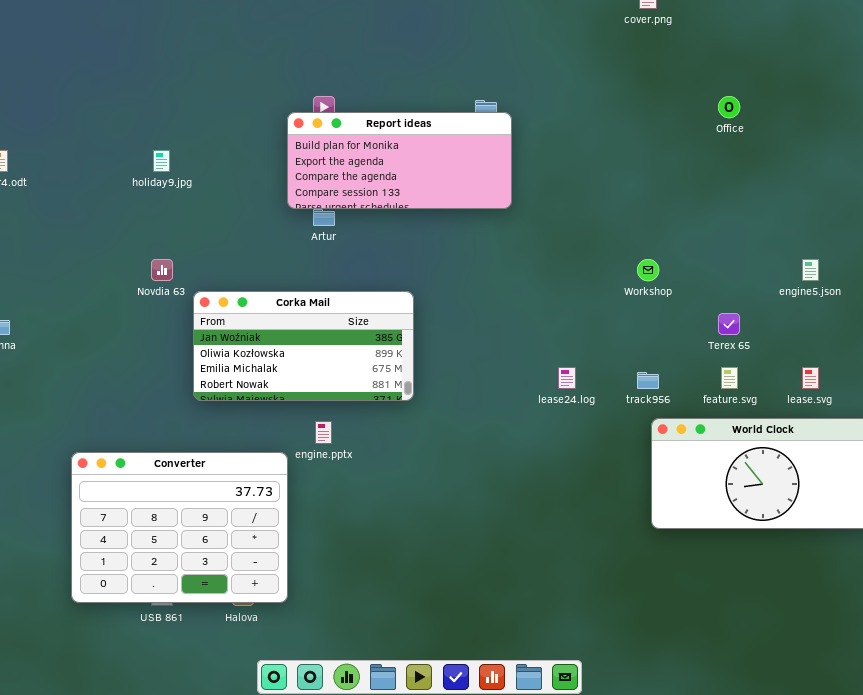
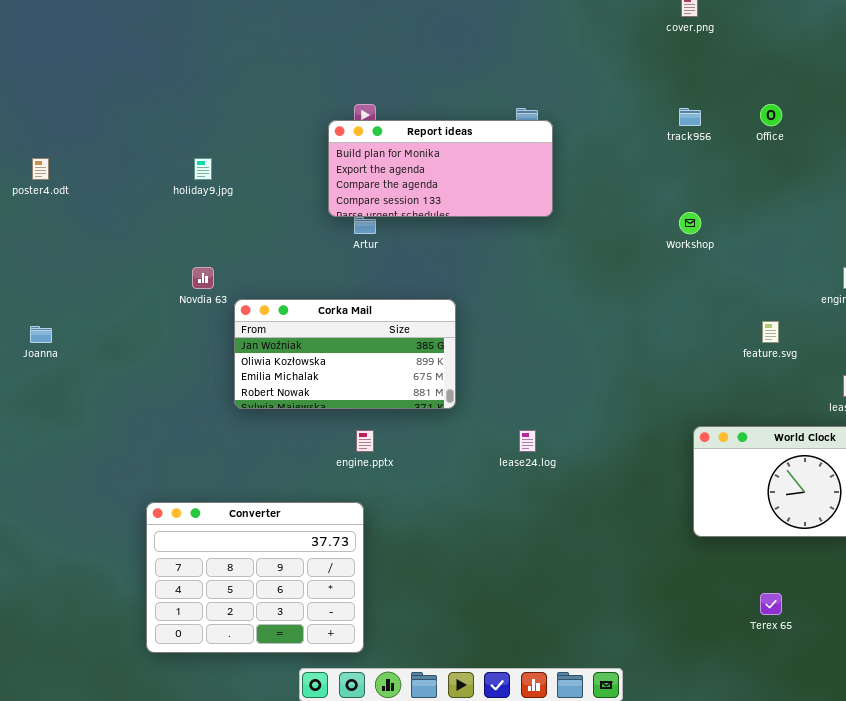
Workshop: [637,259,659,281] -> [679,212,701,234], moved
Terex 65: [718,313,740,335] -> [760,593,782,615], moved
lease24.log: [558,367,576,389] -> [519,430,536,452], moved
feature.svg: [721,367,738,389] -> [762,321,779,343], moved
track956: [637,372,659,389] -> [679,108,701,126], moved
Converter: [71,452,288,603] -> [146,502,364,653], moved

